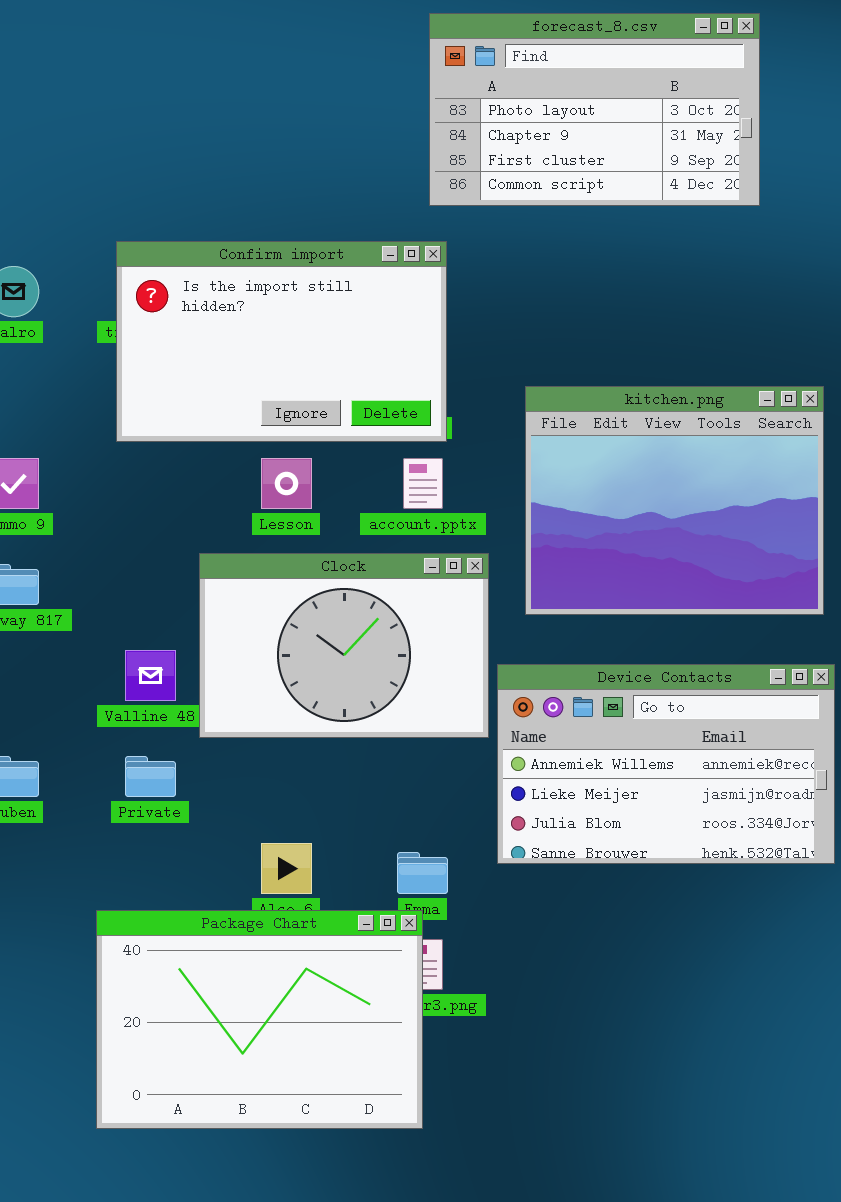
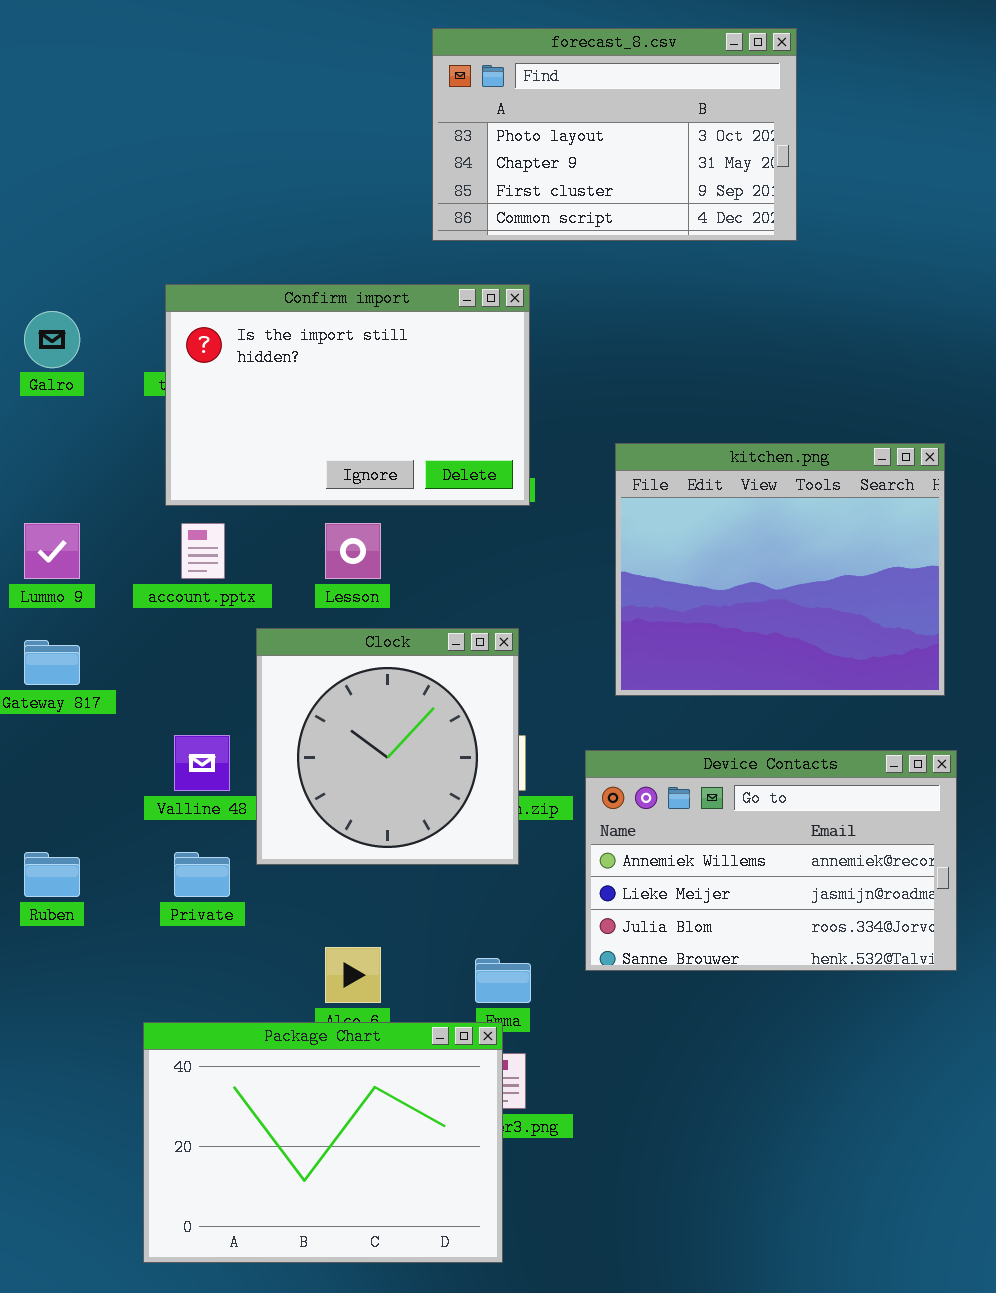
forecast_8.csv: [429,13,760,206] -> [432,28,797,241], moved
account.pptx: [403,458,443,509] -> [181,523,225,579], moved
Clock: [199,553,489,738] -> [256,628,519,865], resized

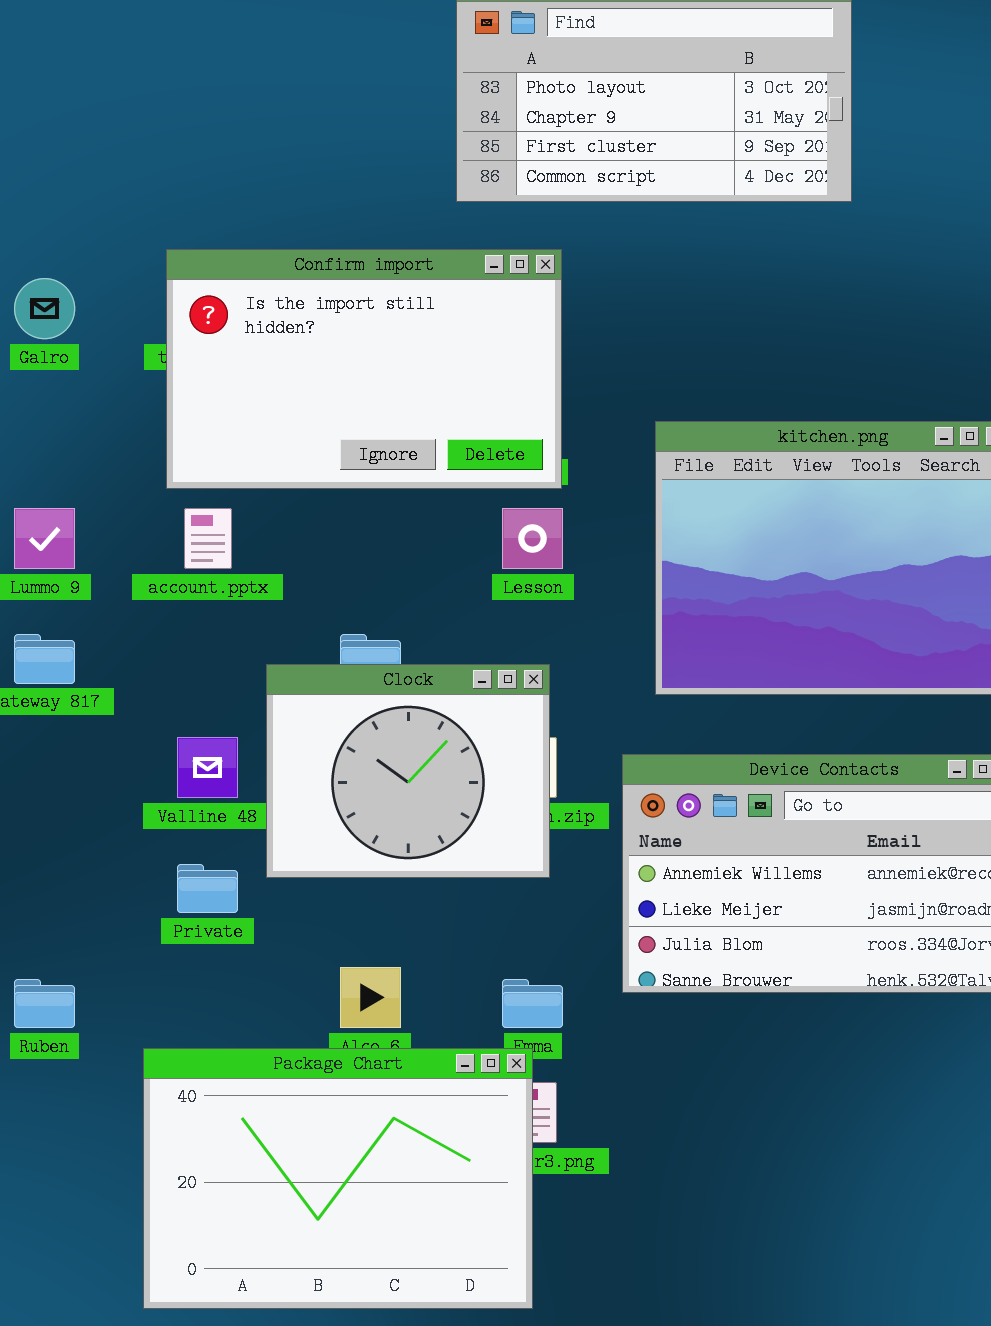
Lesson: [325,523,381,579] -> [502,508,563,569], moved
Clock: [256,628,519,865] -> [266,664,550,878], resized
Ruben: [24,852,80,897] -> [14,979,75,1028], moved

